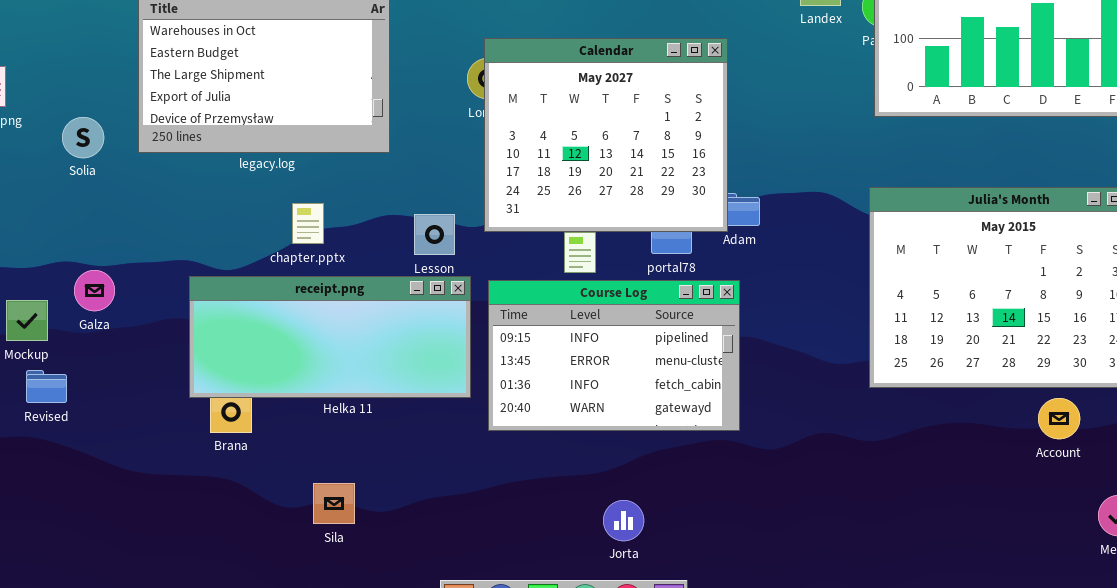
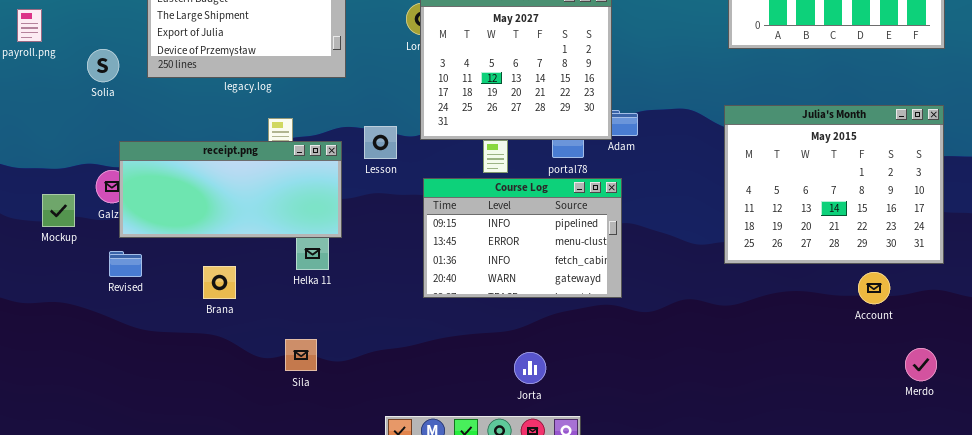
receipt.png: [189,276,471,398] -> [119,141,342,238], moved
Revised: [26,370,67,403] -> [109,251,142,277], moved

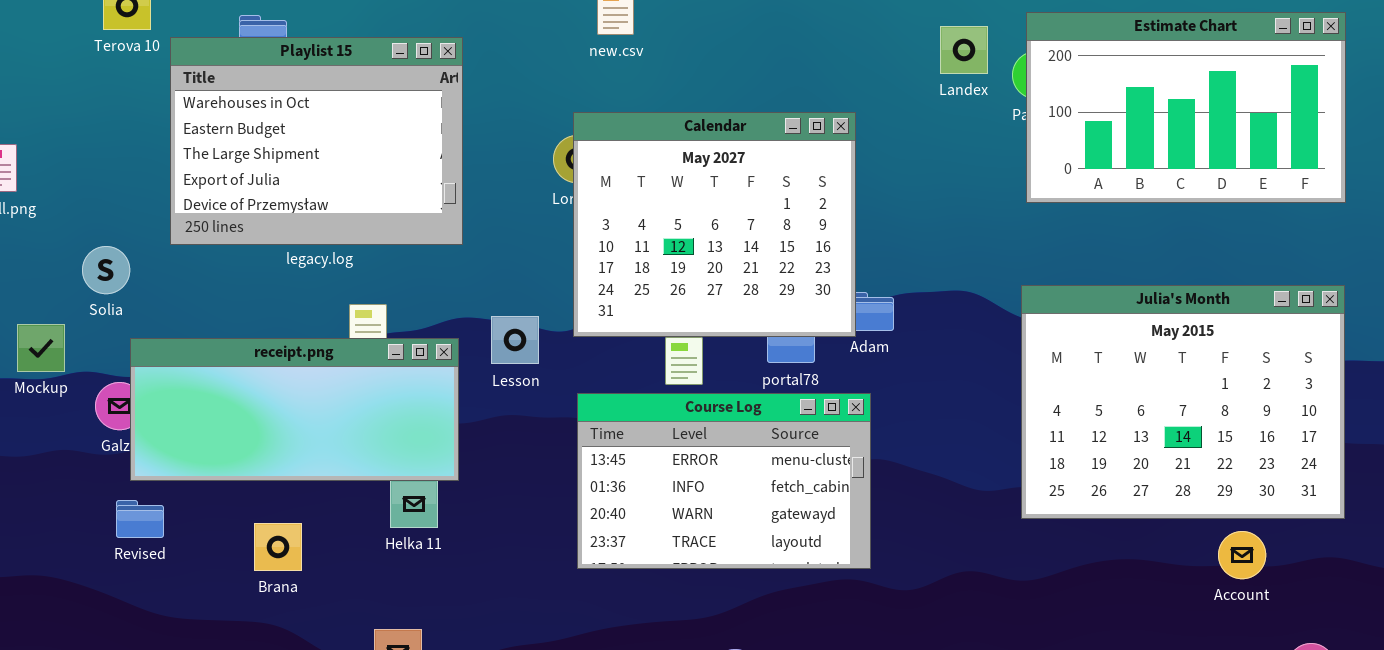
Solia: [87,49,119,82] -> [82,246,130,294], moved
Course Log: [423,178,622,298] -> [577,393,871,569], scrolled down 1 row
Mockup: [42,194,75,227] -> [17,324,65,372], moved

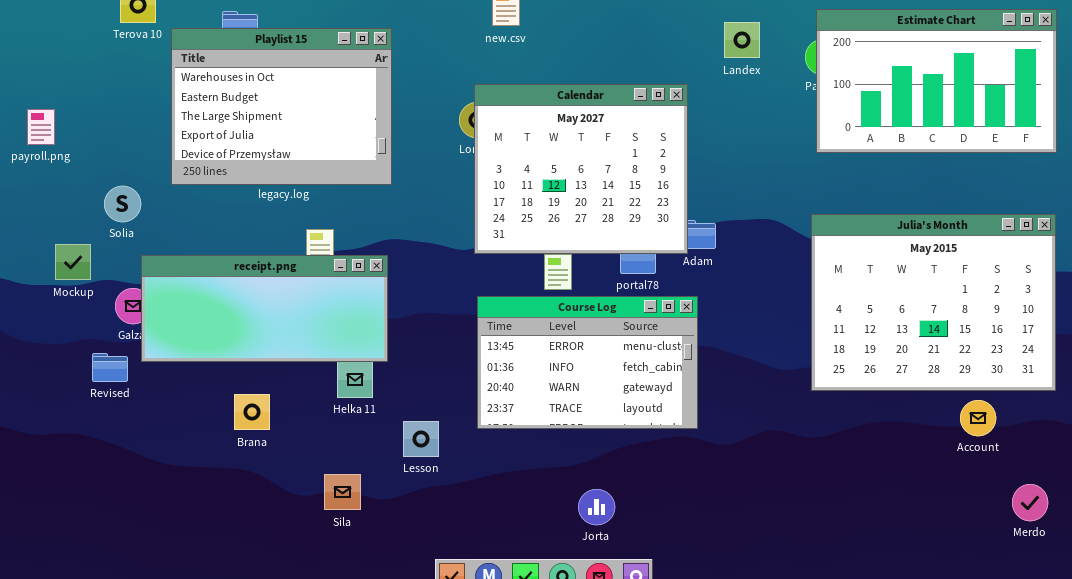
Landex: [940,26,988,74] -> [724,22,760,58], moved
Lesson: [491,316,539,364] -> [403,421,439,457], moved
Revised: [116,500,164,538] -> [92,353,128,382], moved

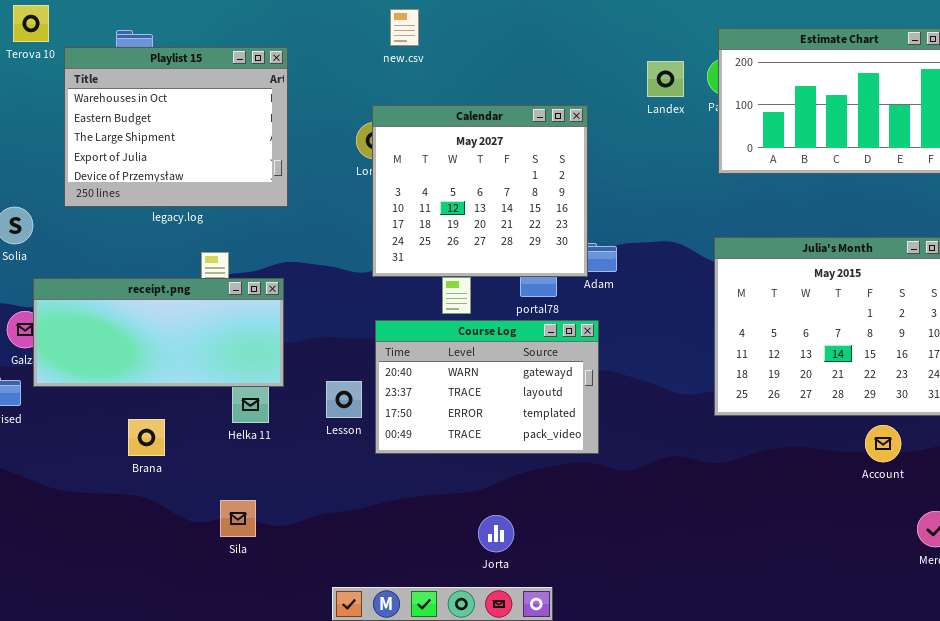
Landex: [724,22,760,58] -> [647,61,684,97], moved
Course Log: [477,296,698,429] -> [375,320,599,454], scrolled down 2 rows
Lesson: [403,421,439,457] -> [326,381,362,418], moved

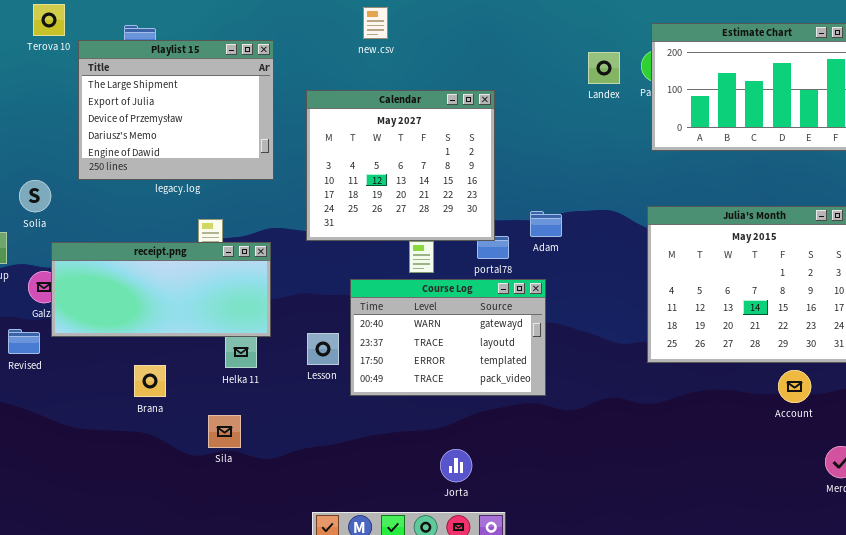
Playlist 15: [64,47,288,207] -> [78,40,274,180], scrolled down 2 rows
Calendar: [372,105,588,277] -> [306,90,495,241], moved
Sila: [220,500,256,537] -> [208,415,241,448], moved

